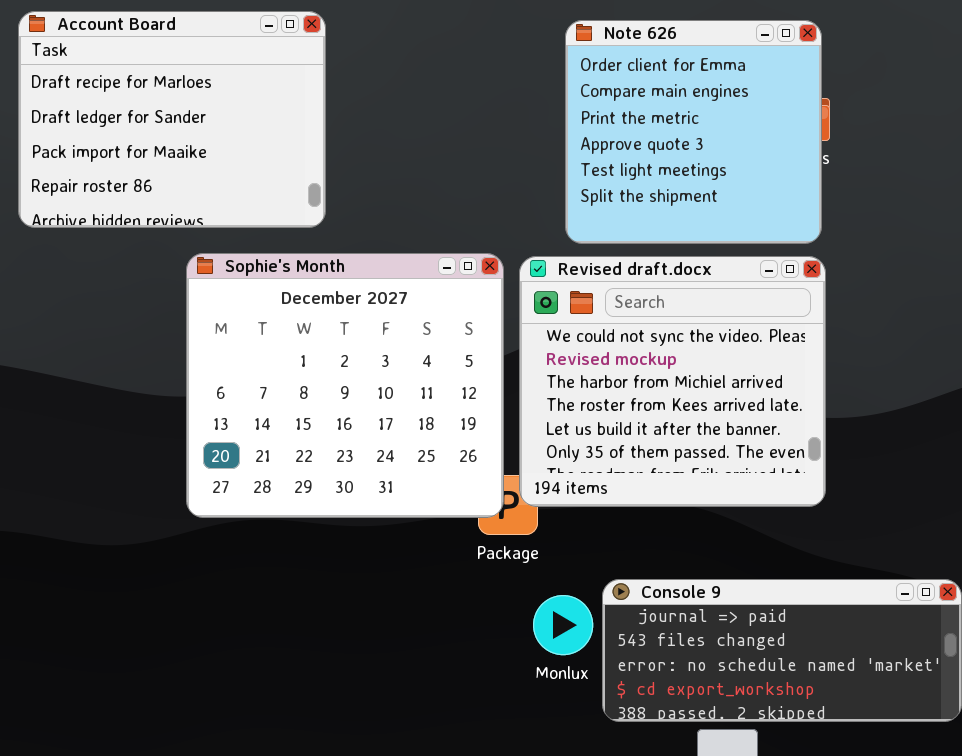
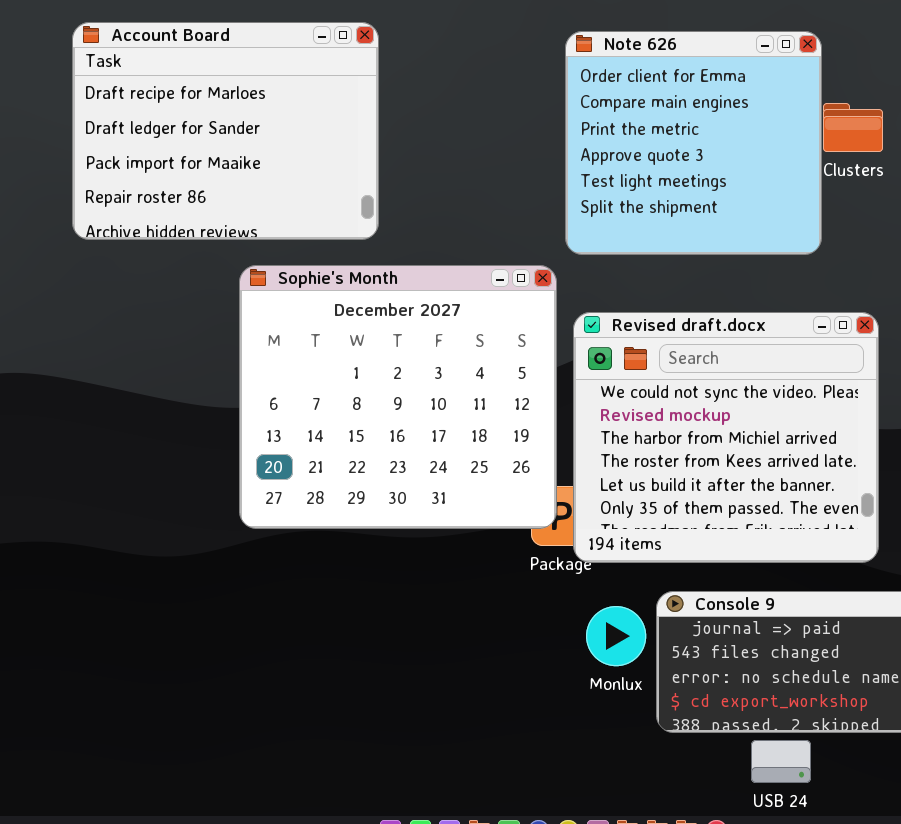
Note 626: [565,20,822,244] -> [565,31,822,255], moved
Revised draft.docx: [519,256,826,507] -> [573,312,879,563], moved

